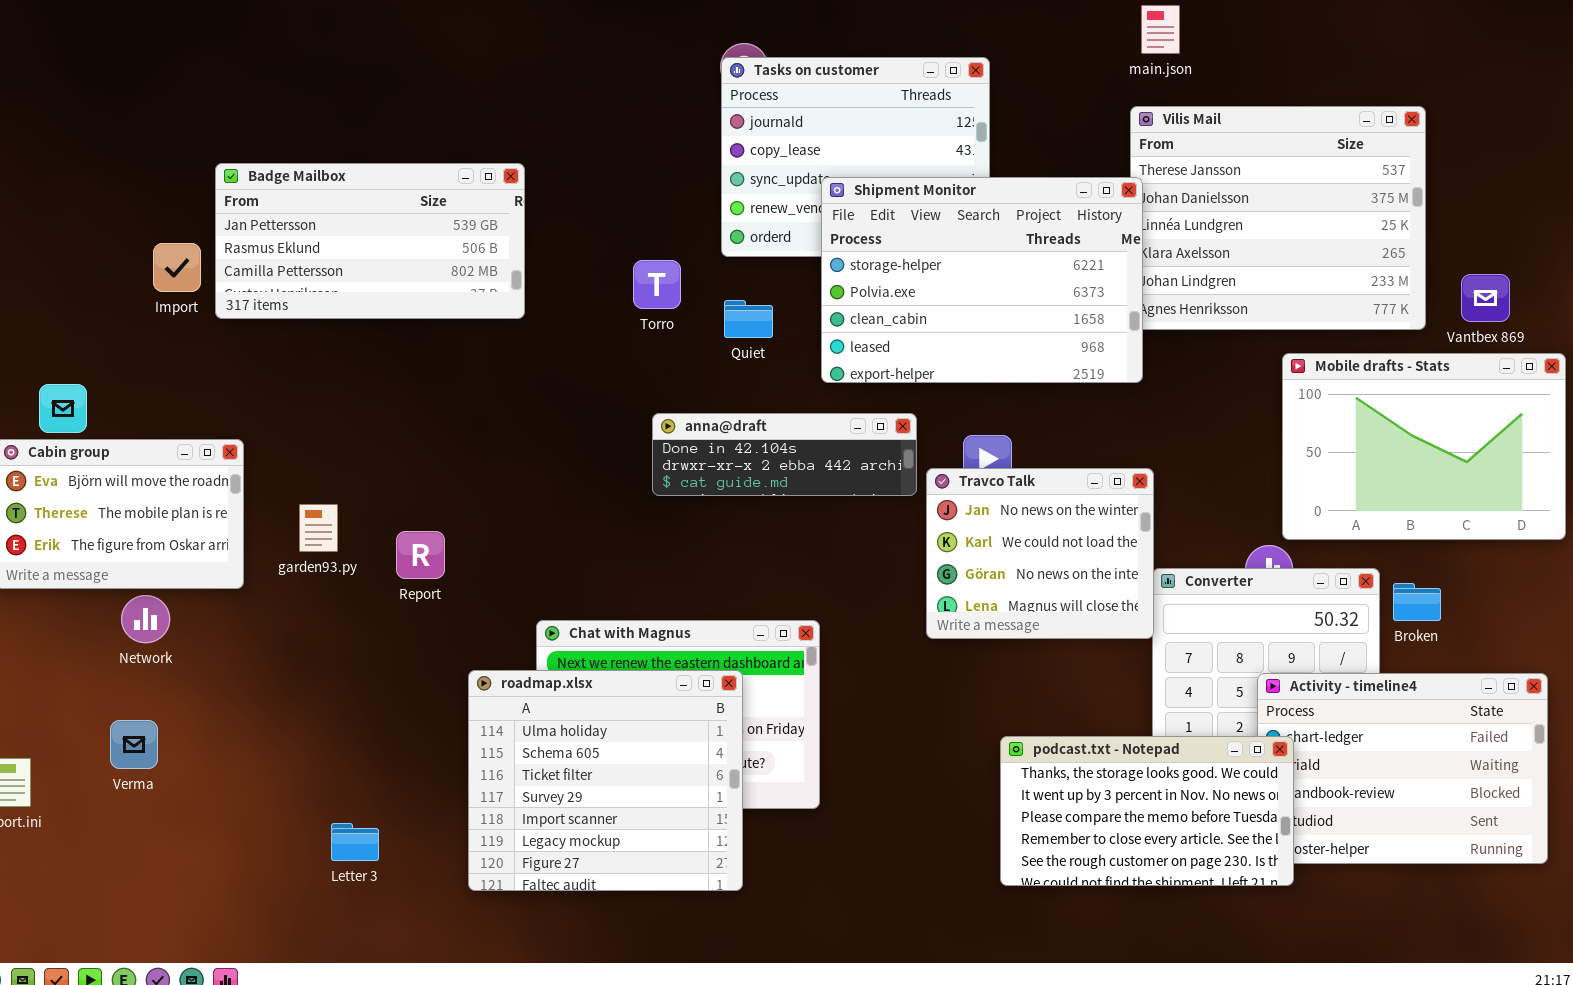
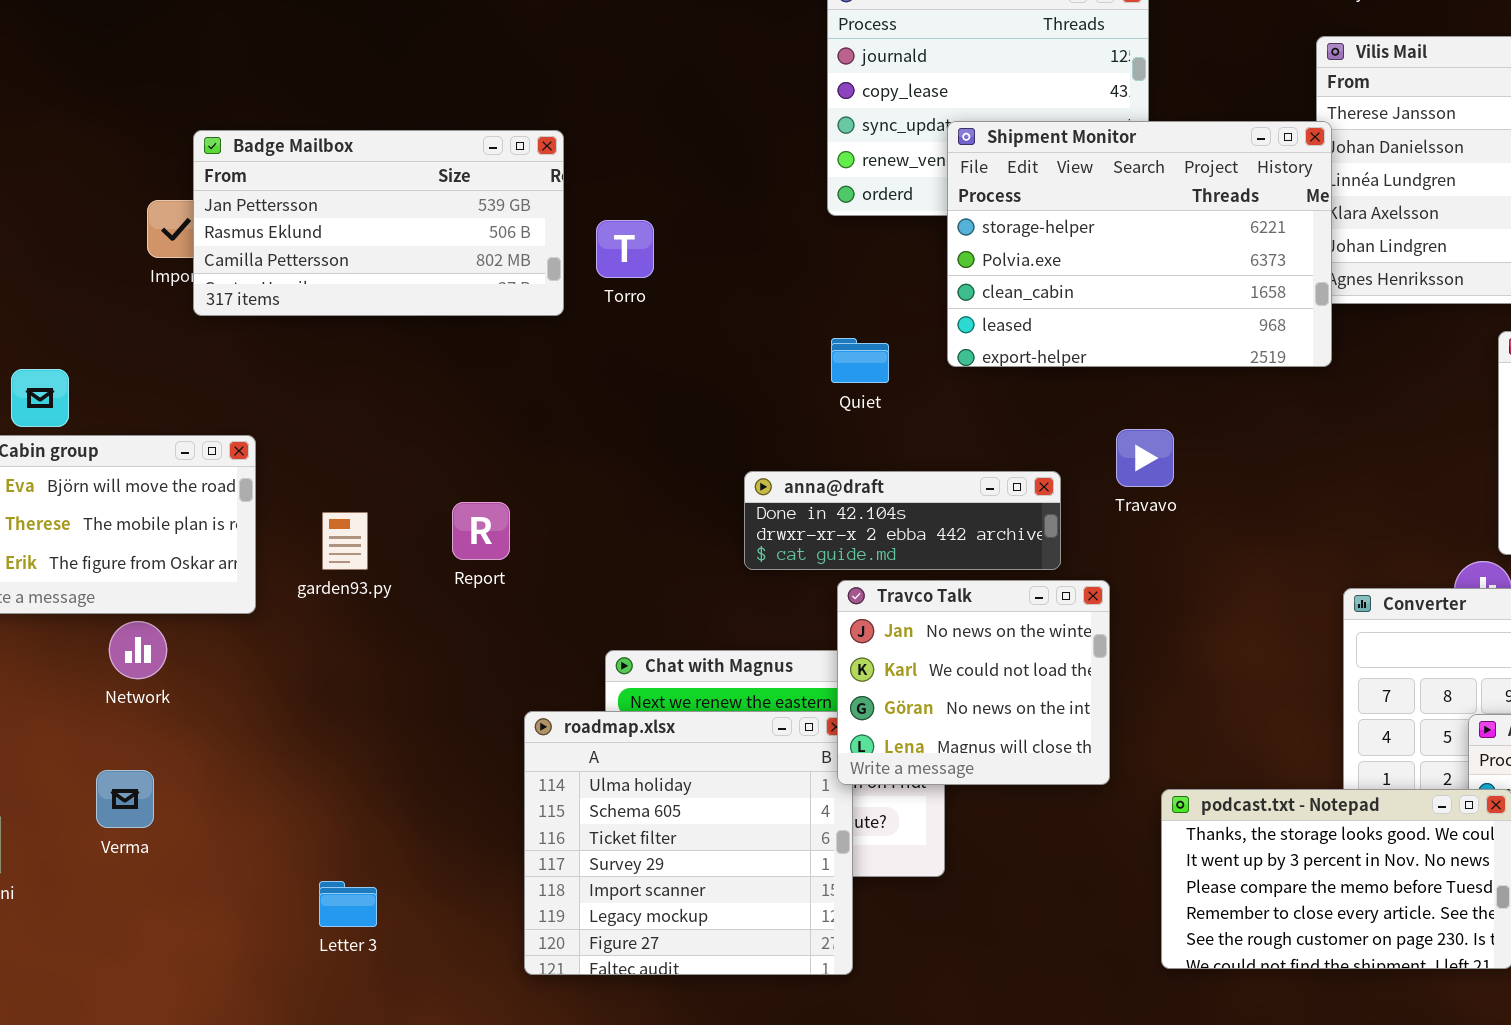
Badge Mailbox: [215,163,525,319] -> [193,130,564,316], moved
Torro: [633,260,681,309] -> [596,220,654,278], moved
Quiet: [724,300,773,338] -> [831,338,889,383], moved
anna@draft: [652,413,917,496] -> [744,471,1061,570], moved
Travco Talk: [926,468,1154,639] -> [837,580,1110,785], moved
Report: [396,531,445,579] -> [452,502,510,560], moved
Letter 3: [331,823,379,861] -> [319,881,377,927], moved

